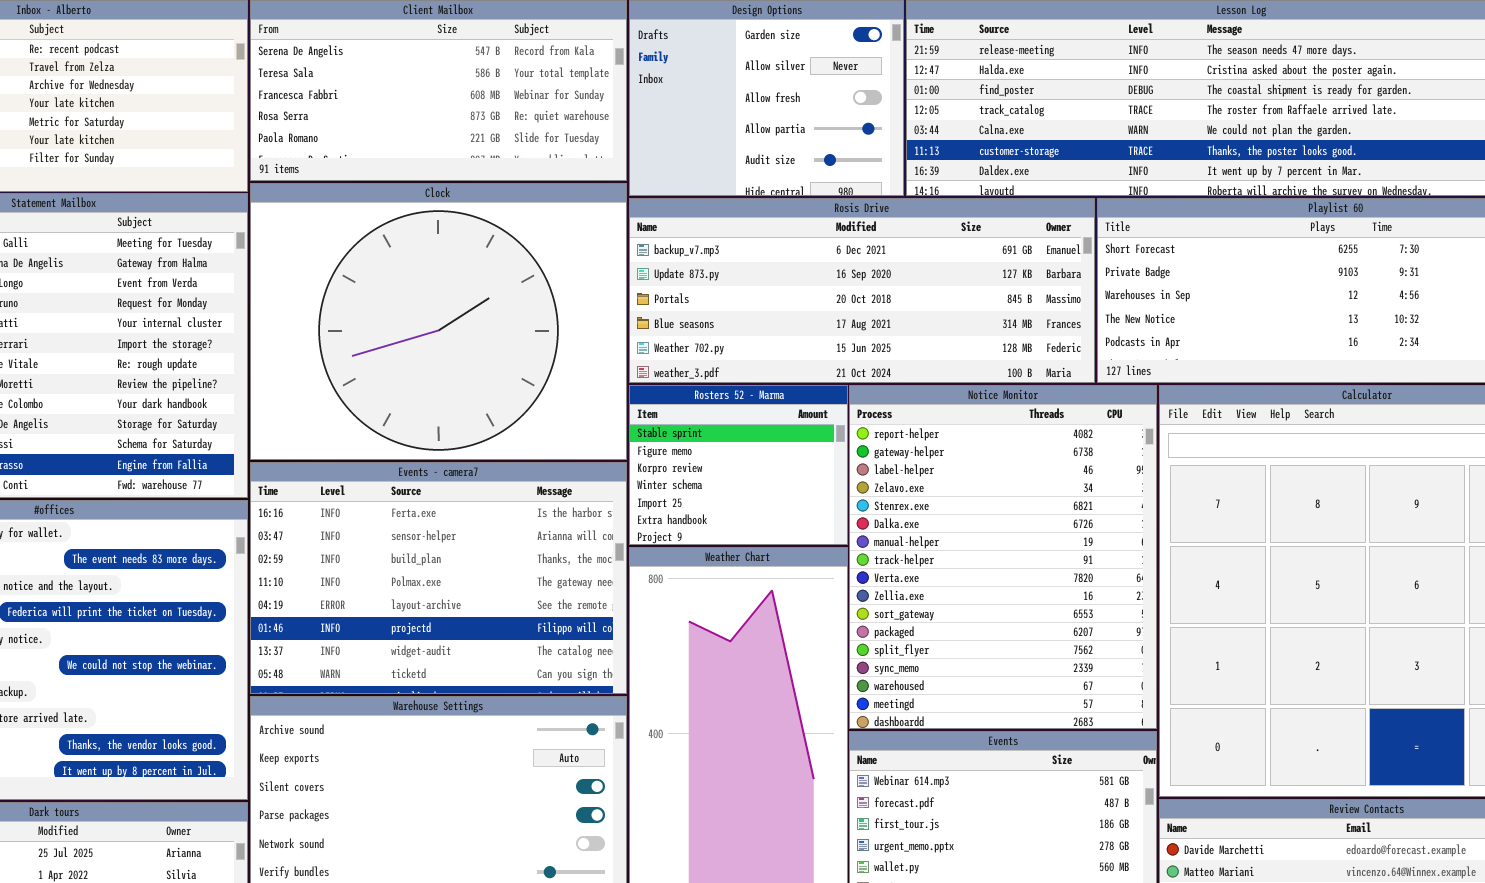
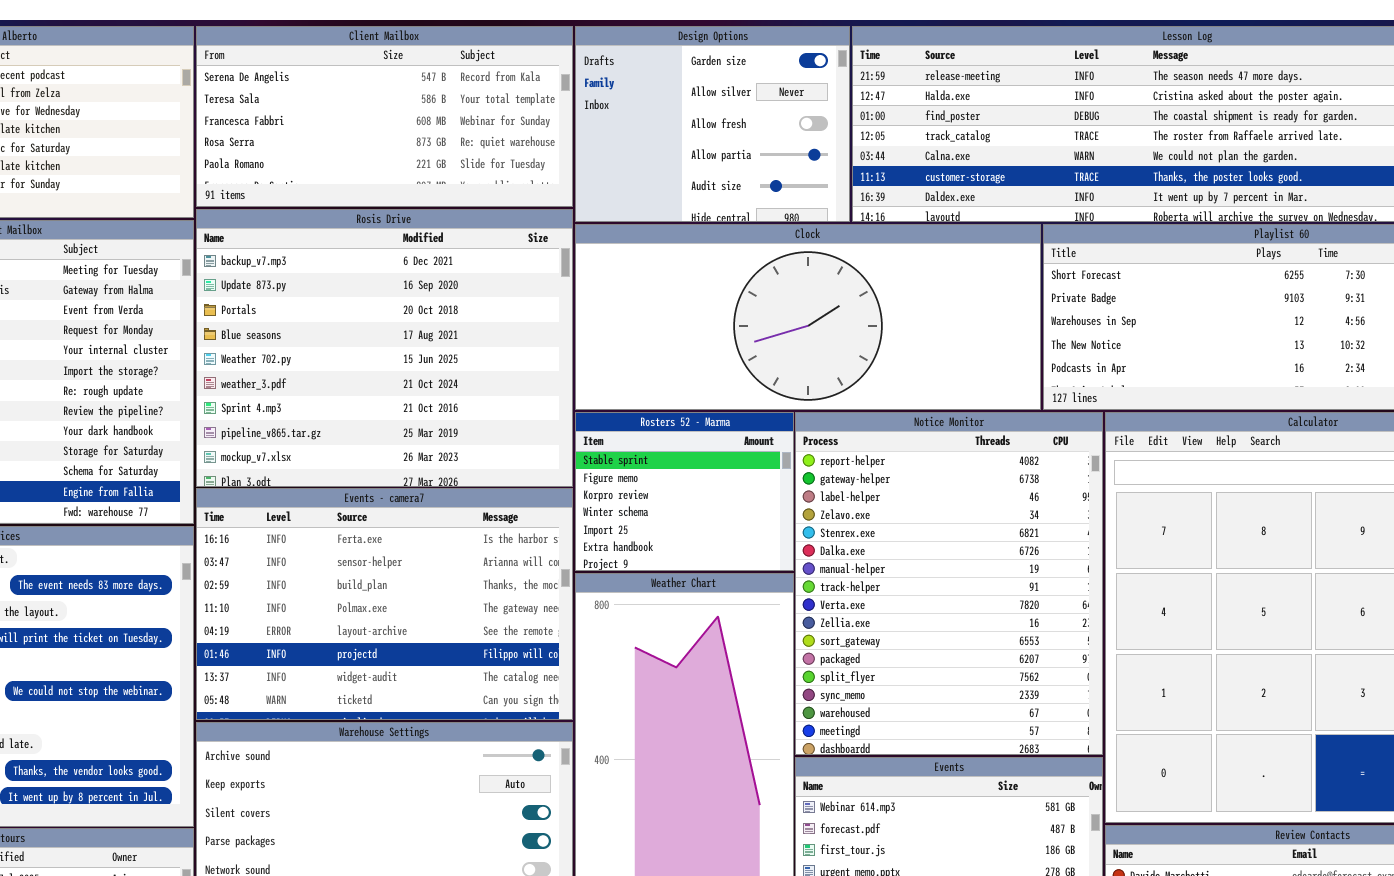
Clock: [250,183,627,460] -> [575,224,1041,410], moved, resized
Rosis Drive: [629,198,1095,383] -> [196,209,573,487], moved, resized

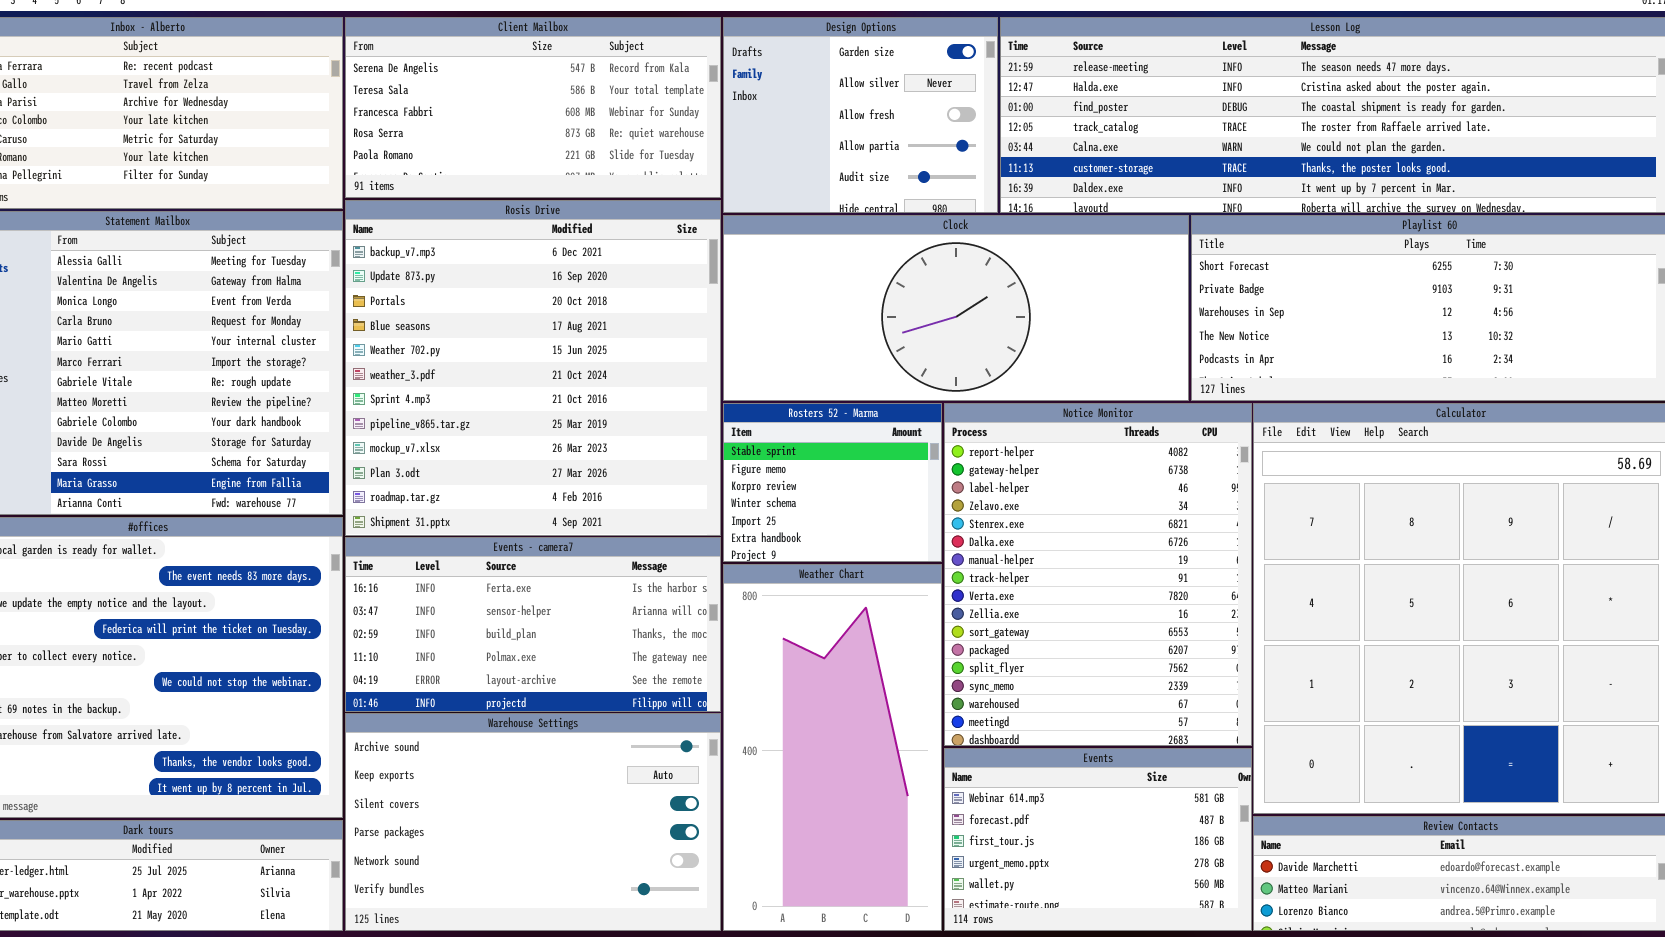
Rosis Drive: [196,209,573,487] -> [345,200,721,536], resized
Events - camera7: [196,488,573,720] -> [345,537,721,712], resized

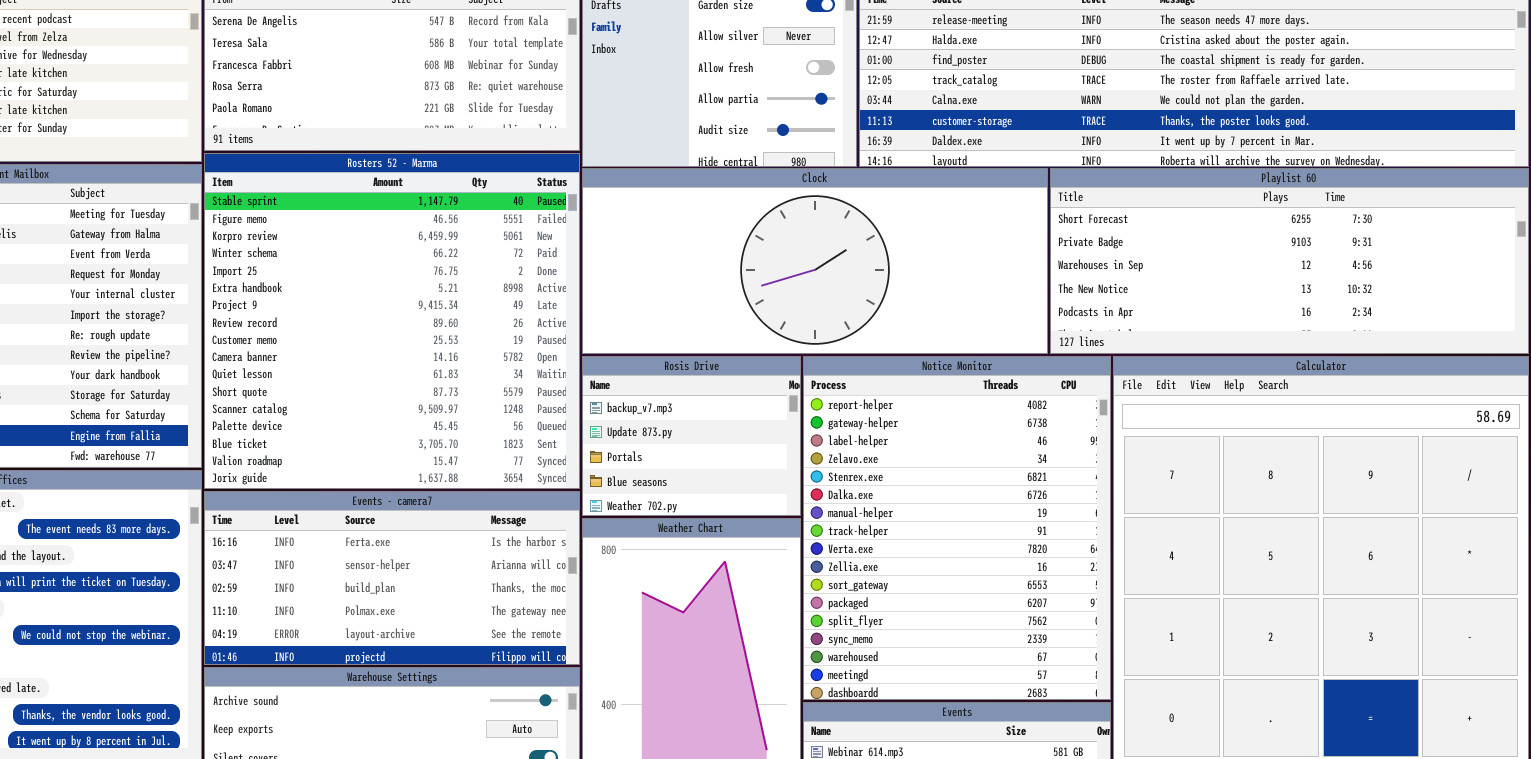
Rosis Drive: [345,200,721,536] -> [582,356,801,516], moved, resized
Rosters 52 - Marma: [723,403,942,562] -> [204,153,580,489], moved, resized

